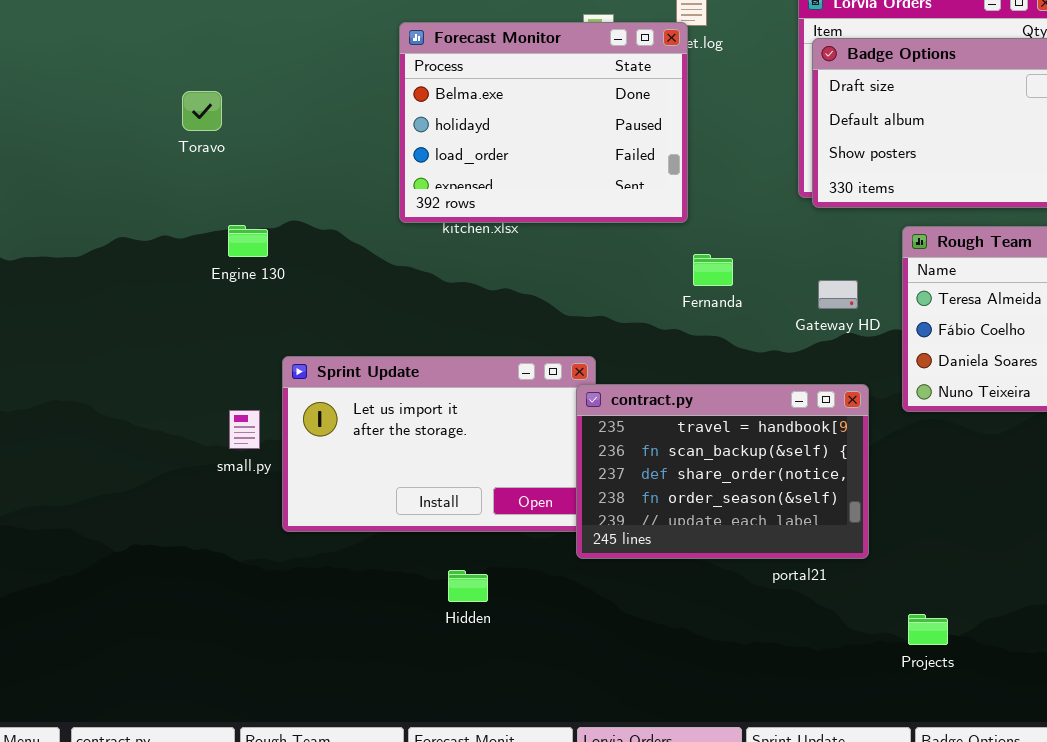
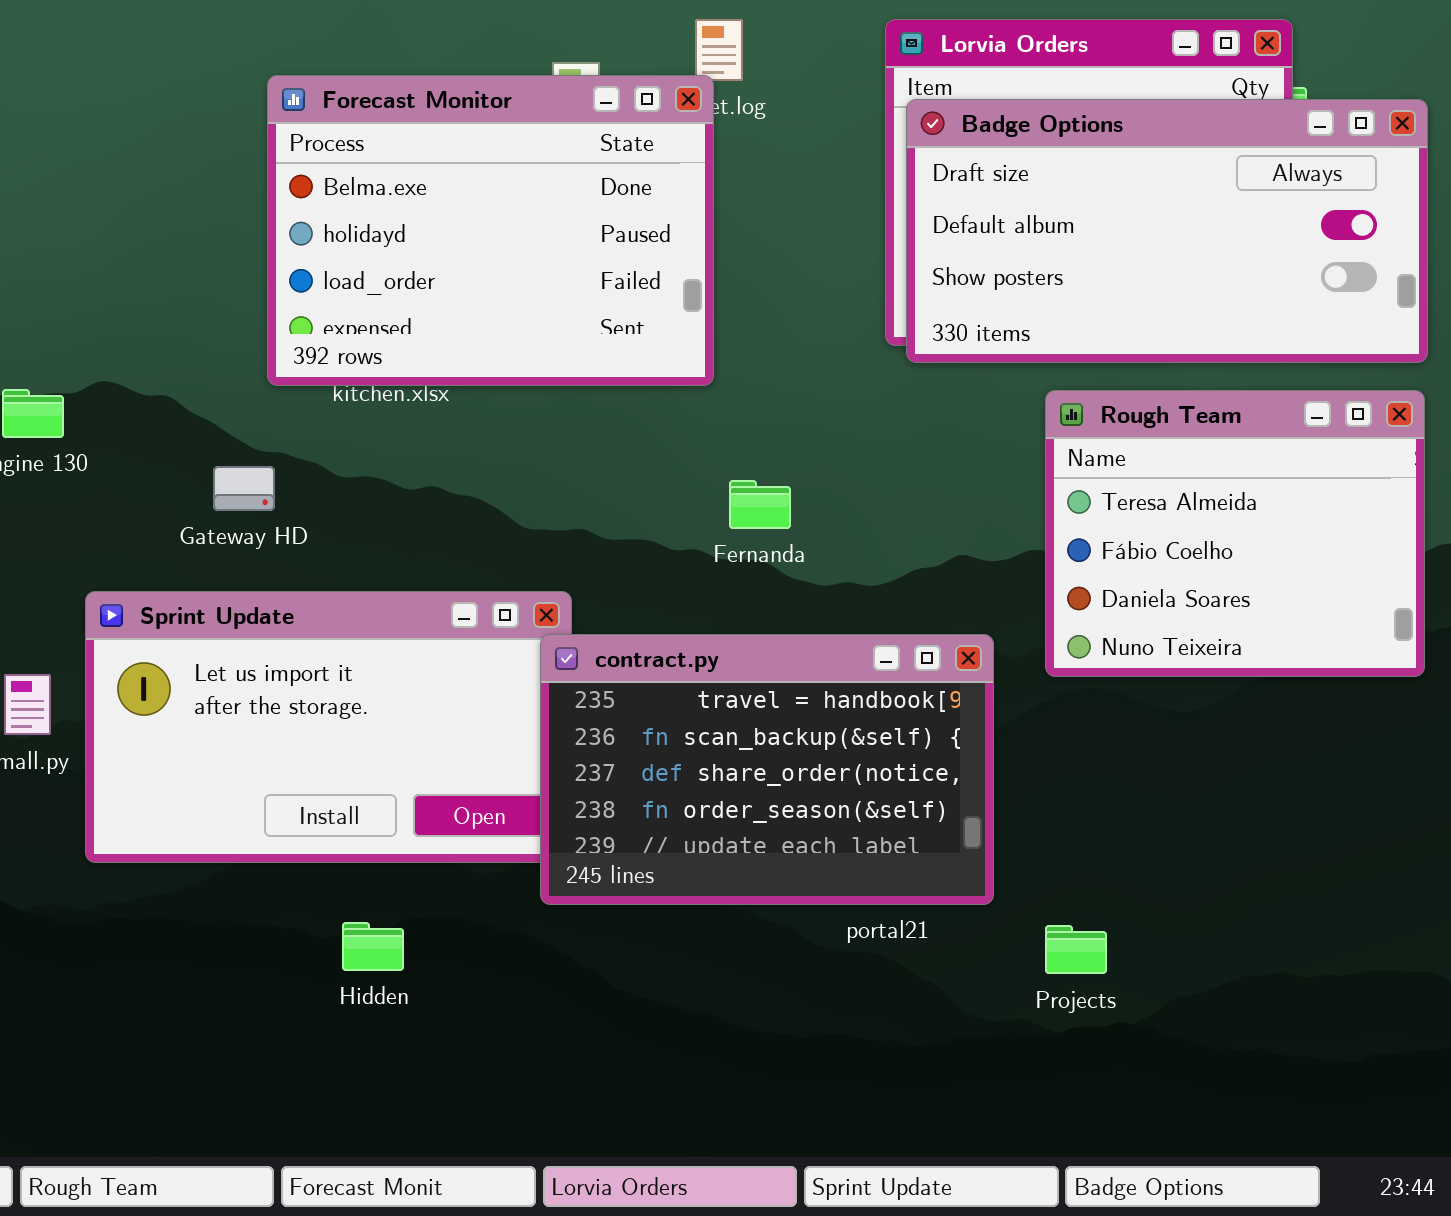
Fernanda: [693,254,733,286] -> [729,480,791,529], moved
Gateway HD: [818,280,858,309] -> [213,466,275,511], moved
Projects: [908,614,948,645] -> [1045,925,1107,974], moved

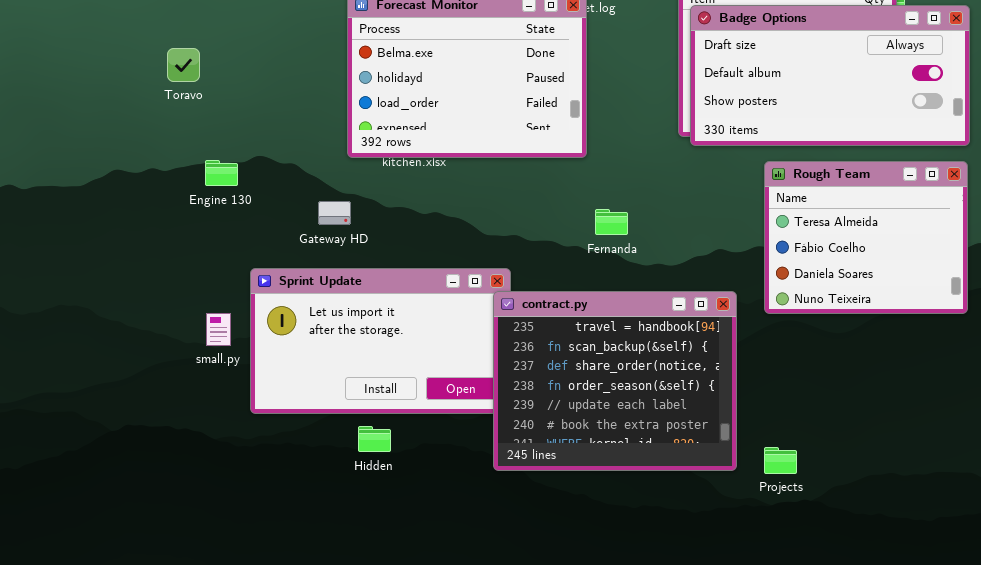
contract.py: [540,634,994,905] -> [493,291,737,471], resized
Hidden: [342,922,404,971] -> [358,426,391,452], moved

